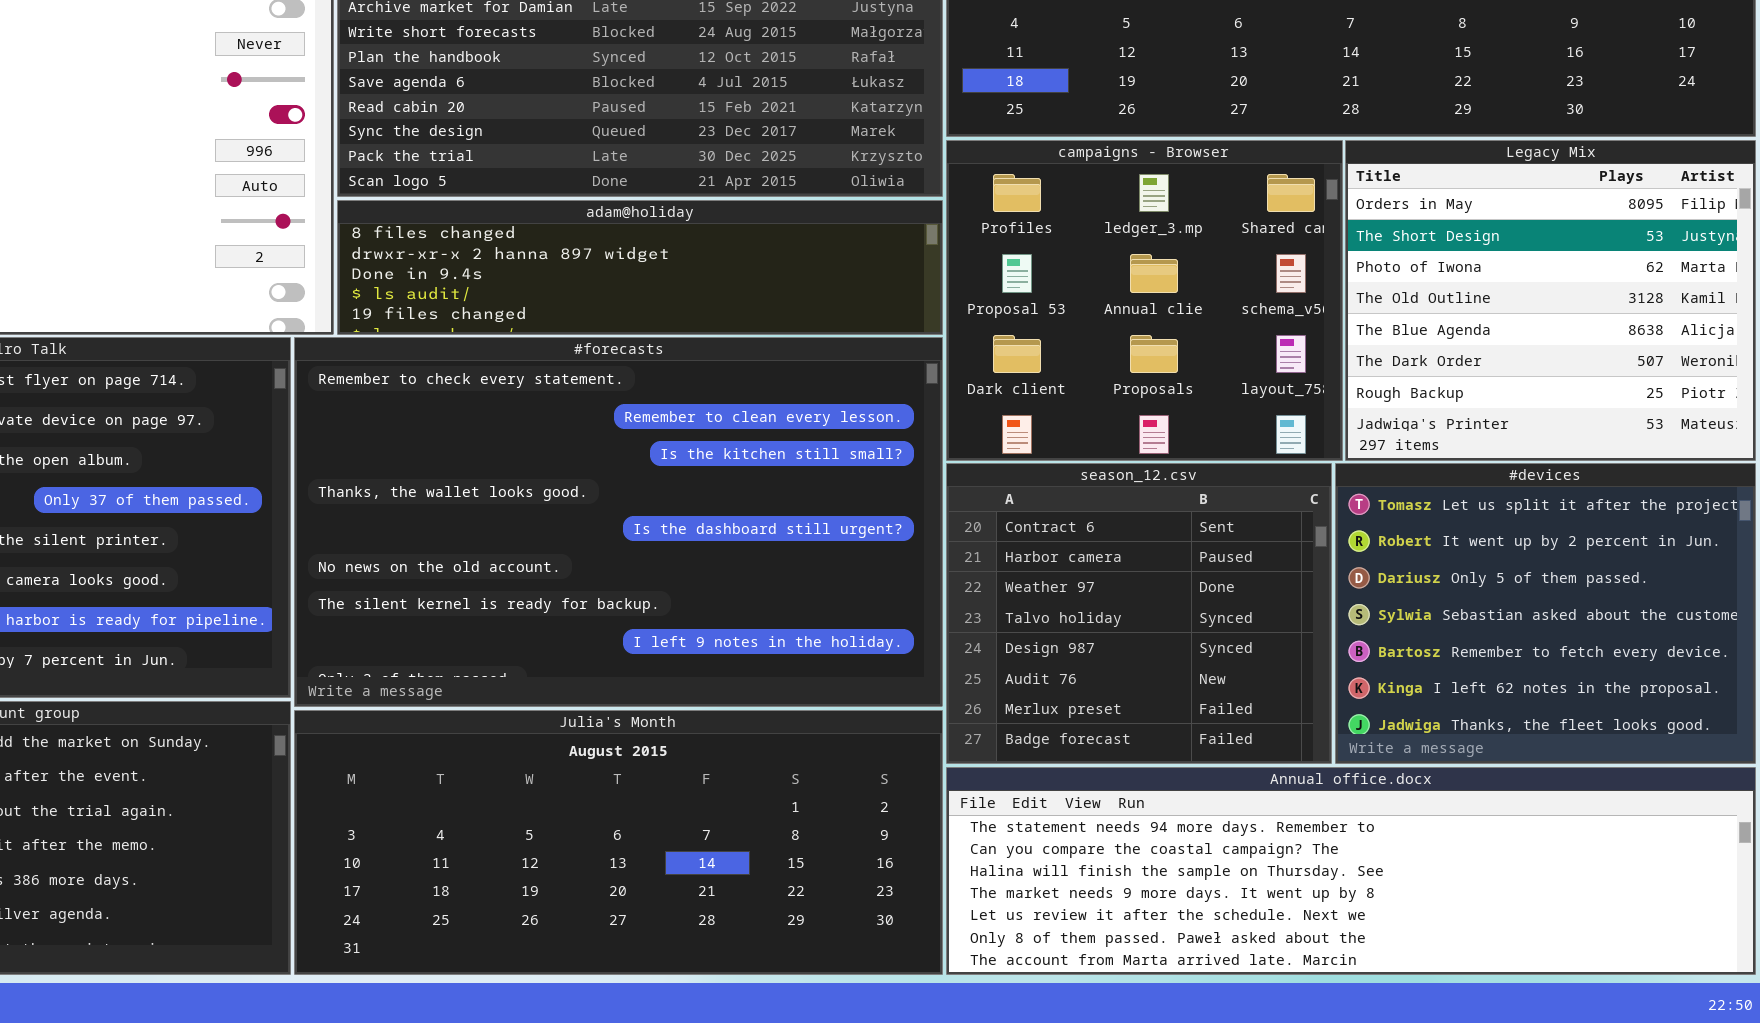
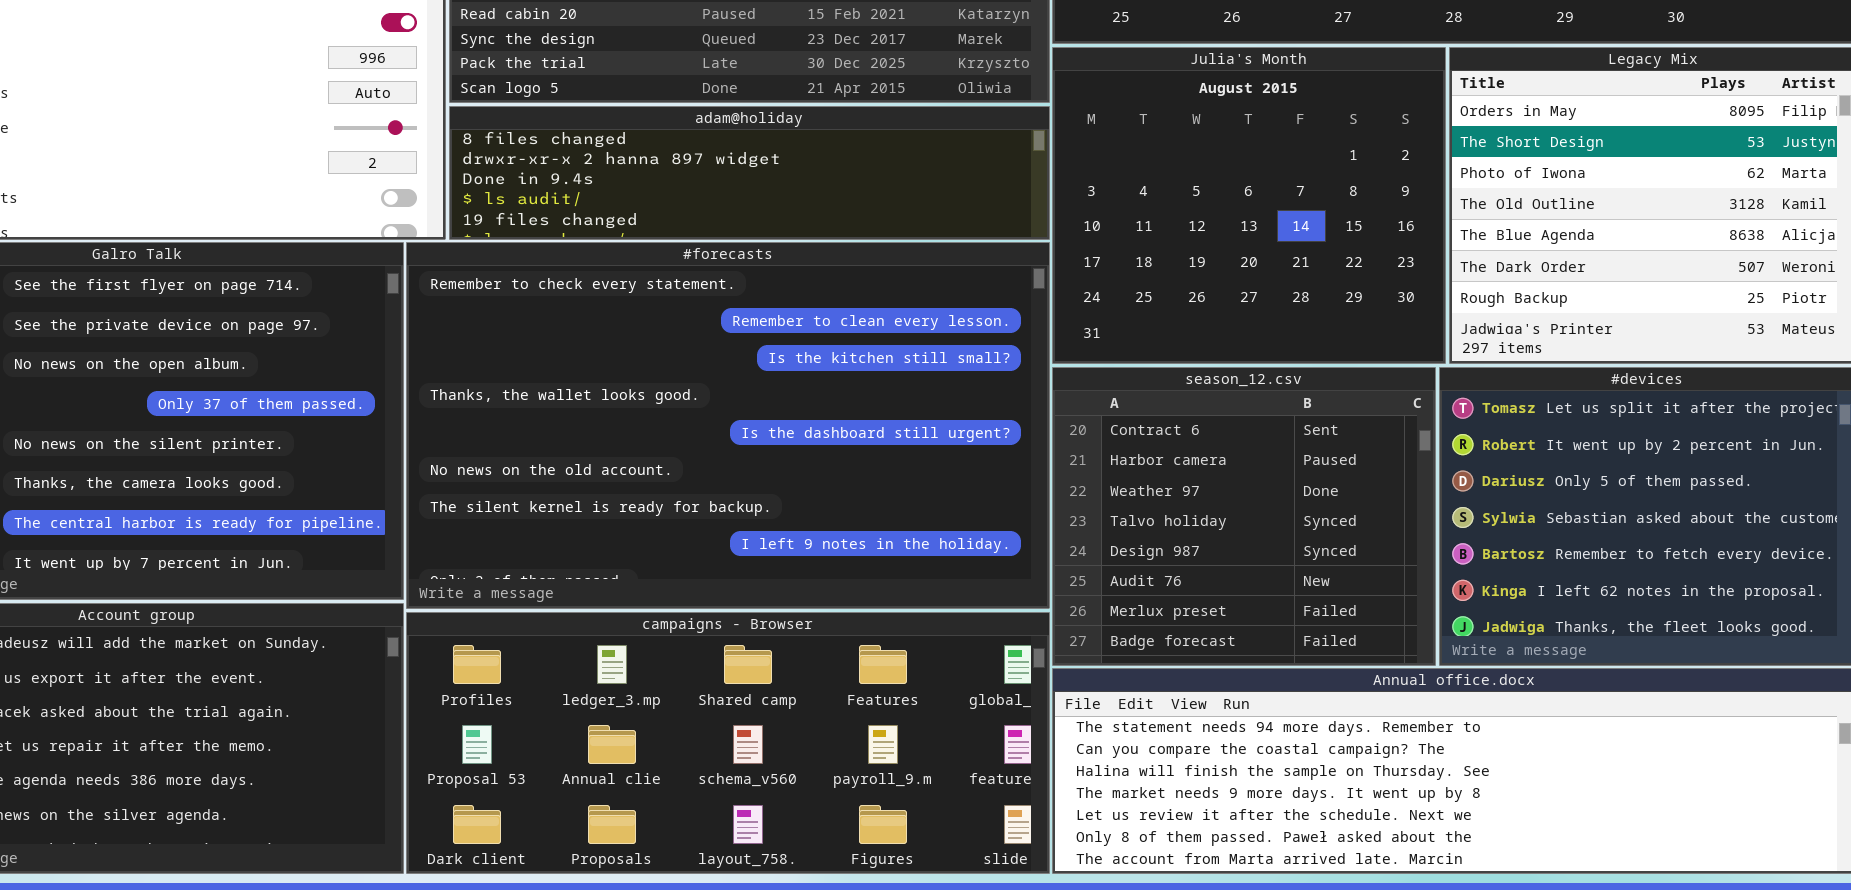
campaigns - Browser: [946,140,1343,461] -> [406,612,1050,874], moved, resized
Julia's Month: [294,710,943,975] -> [1052,47,1446,364], moved, resized

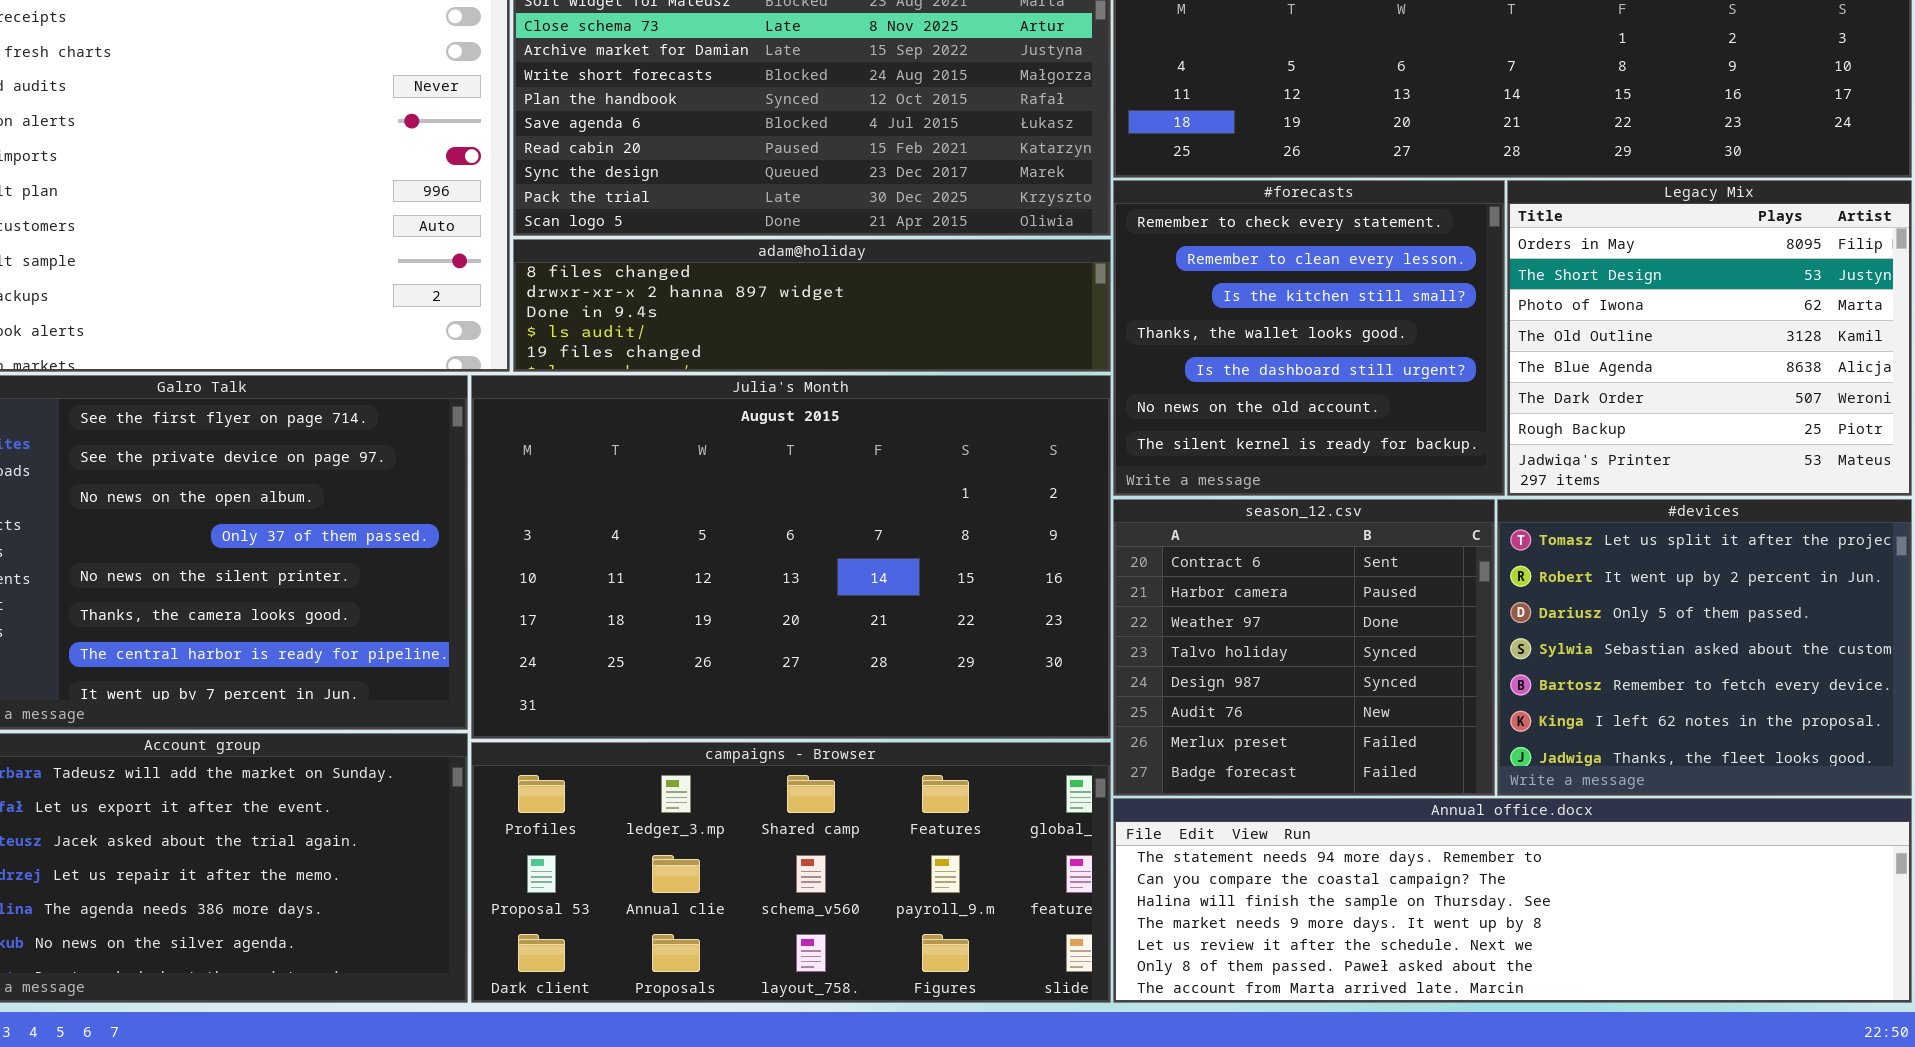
Julia's Month: [1052,47,1446,364] -> [471,375,1111,739], moved, resized
#forecasts: [406,242,1050,609] -> [1113,180,1505,496], moved, resized

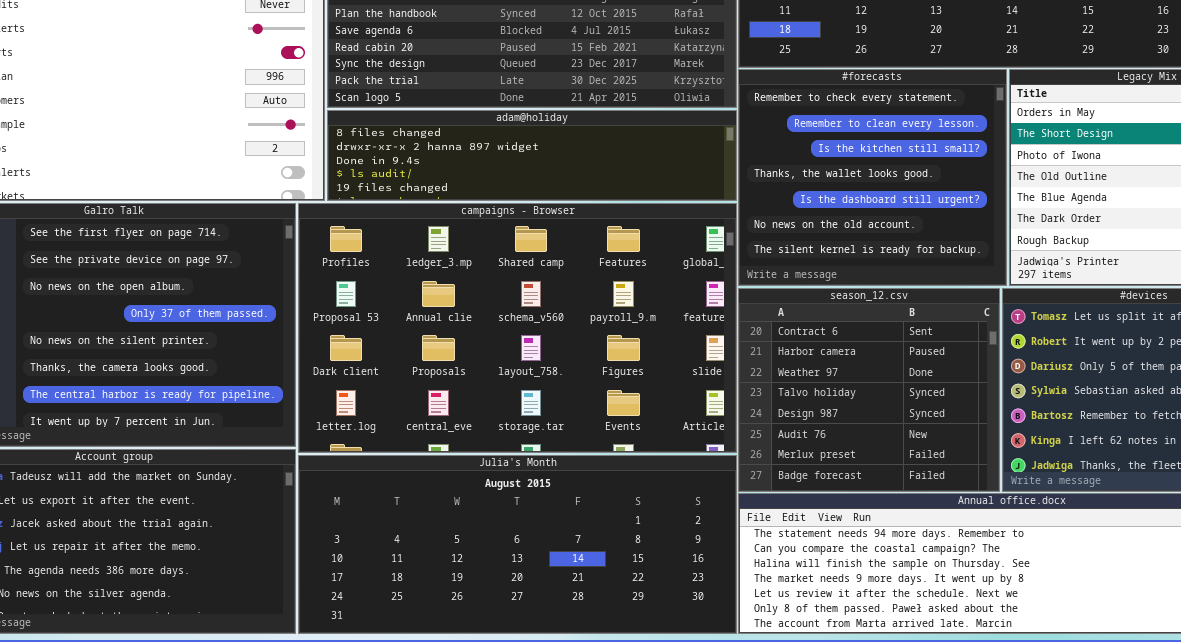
Julia's Month: [471,375,1111,739] -> [298,455,737,634], moved, resized
campaigns - Browser: [471,742,1111,1003] -> [298,203,737,453], moved, resized

